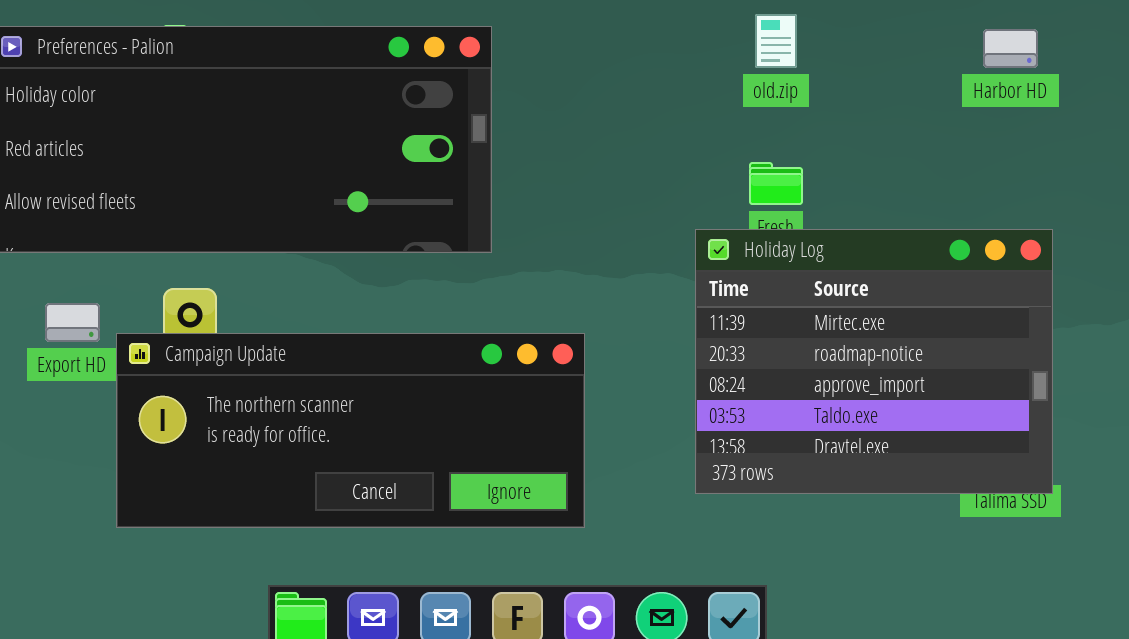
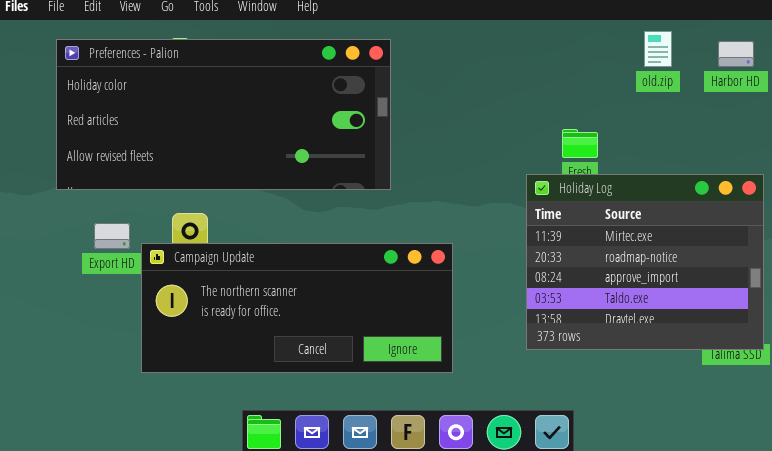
old.zip: [755,14,797,68] -> [644,31,672,67], moved

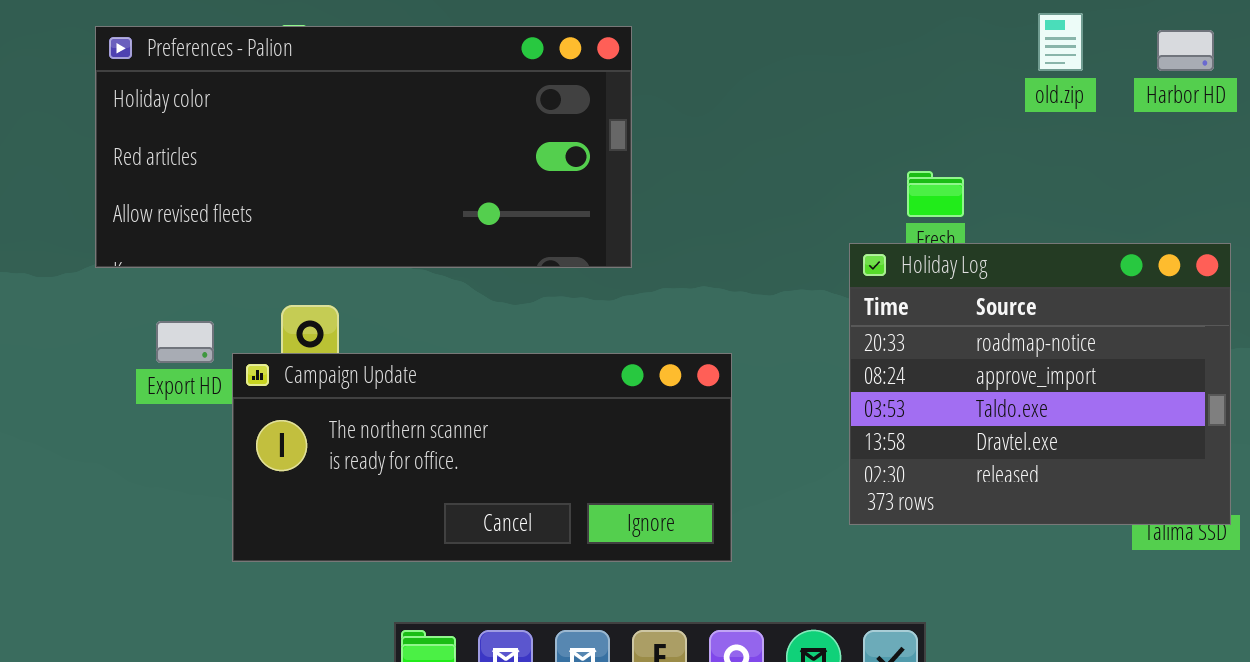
Holiday Log: [526,174,764,350] -> [849,243,1231,525], scrolled down 1 row

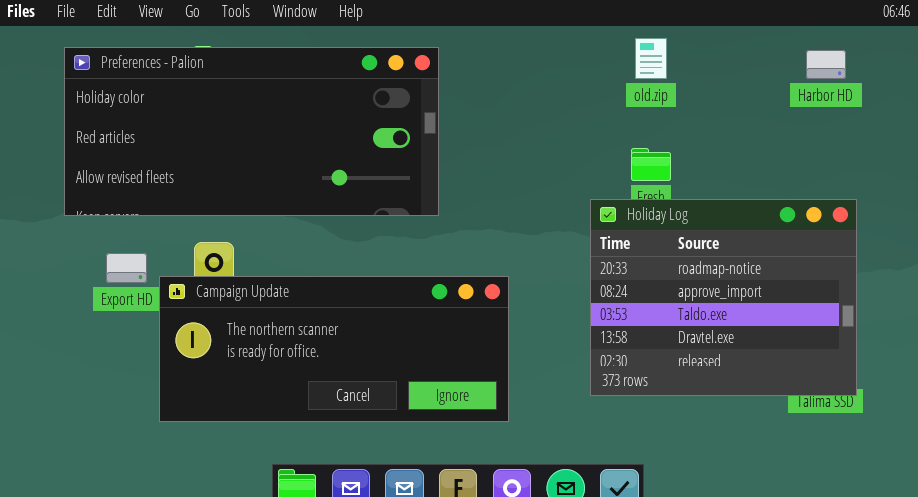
old.zip: [1038,13,1083,71] -> [635,38,667,79], moved

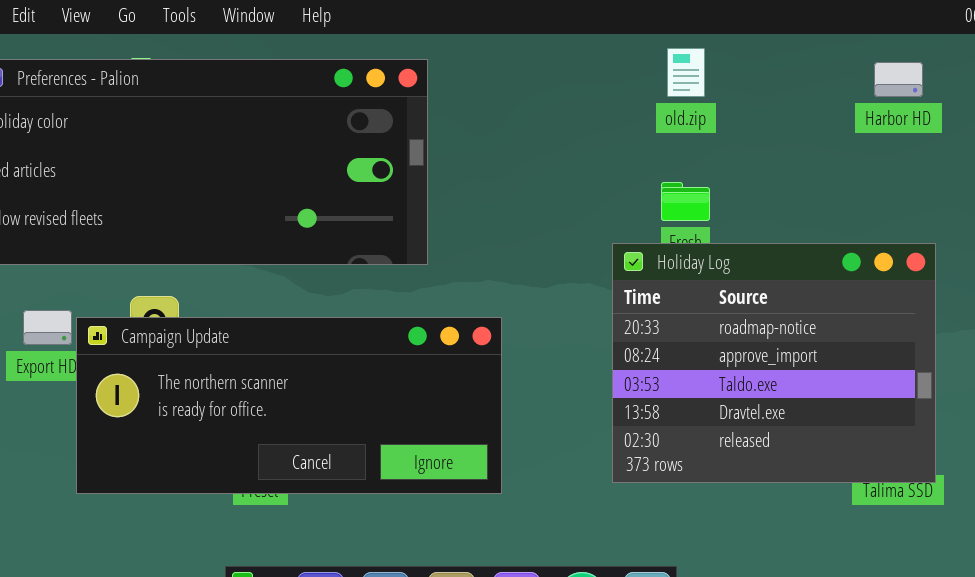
Campaign Update: [159,276,509,422] -> [76,317,502,494], moved

